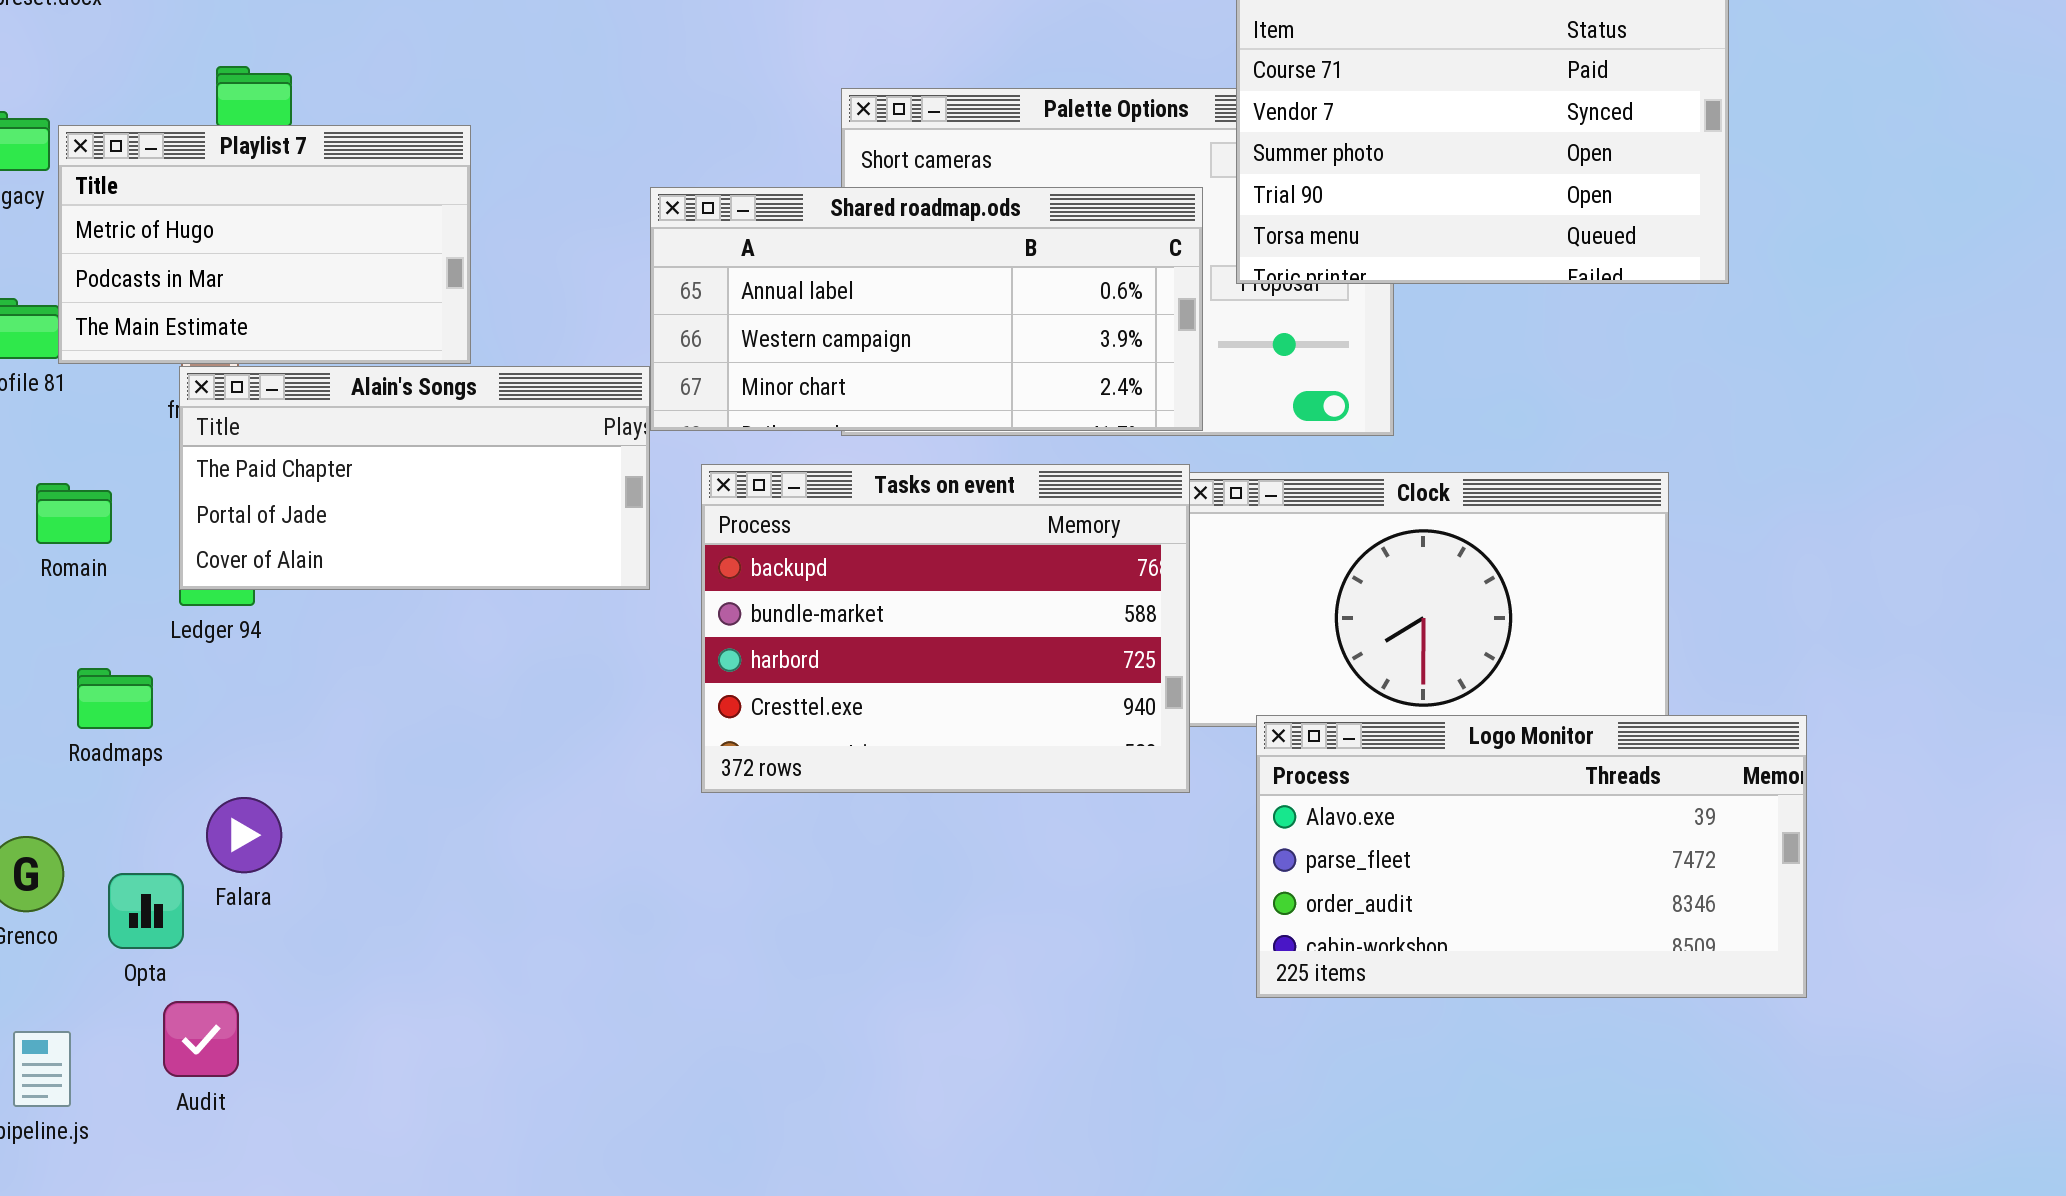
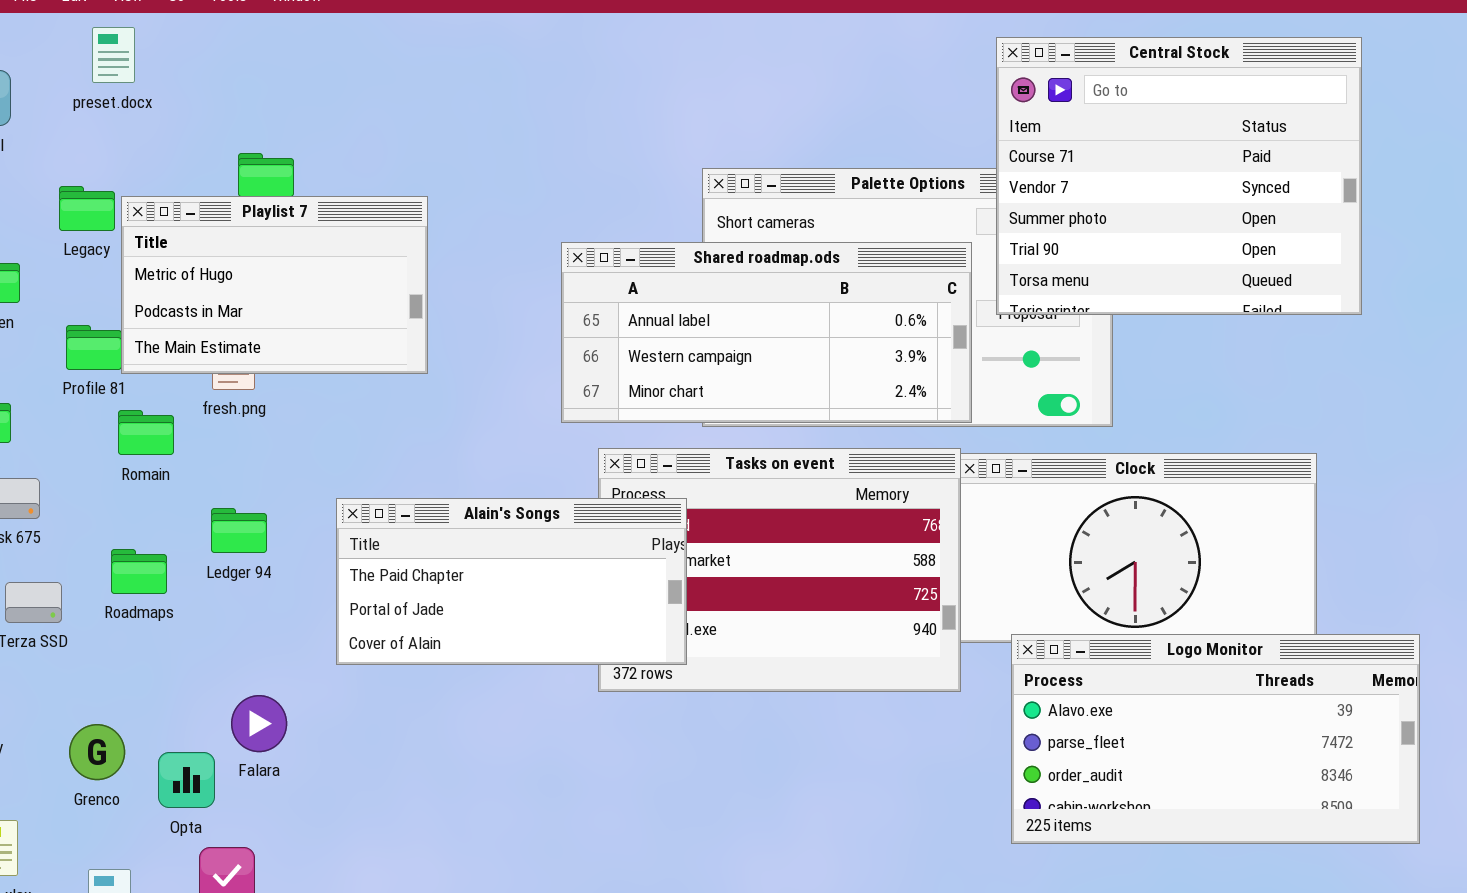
Alain's Songs: [179,366,650,590] -> [336,498,687,665], moved
Romain: [36,483,112,544] -> [118,410,174,455], moved
Roadmaps: [77,668,153,729] -> [111,549,167,594], moved

